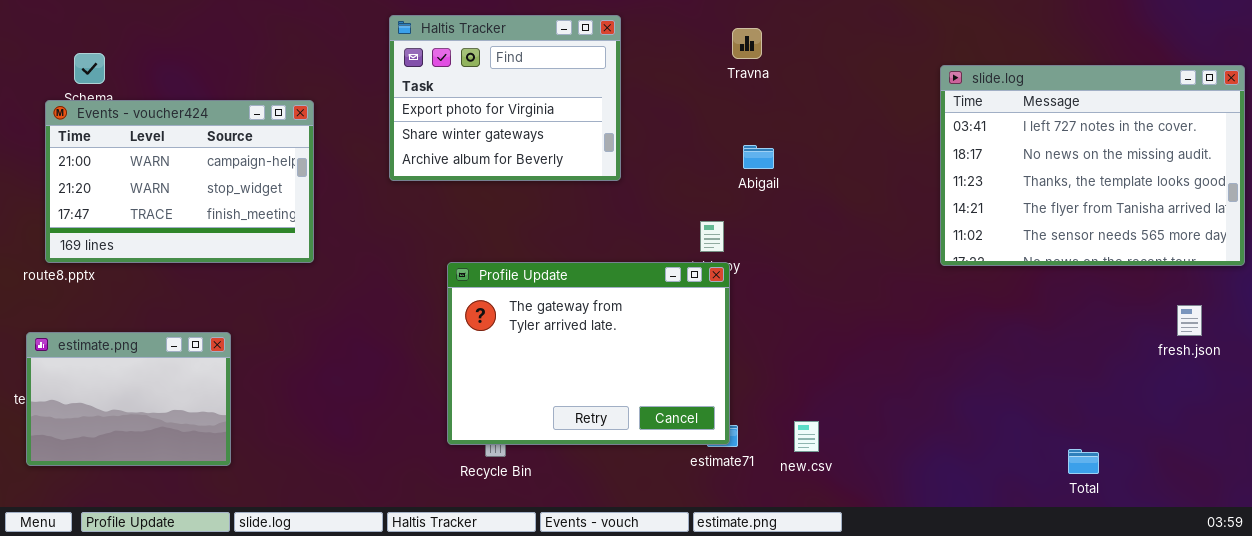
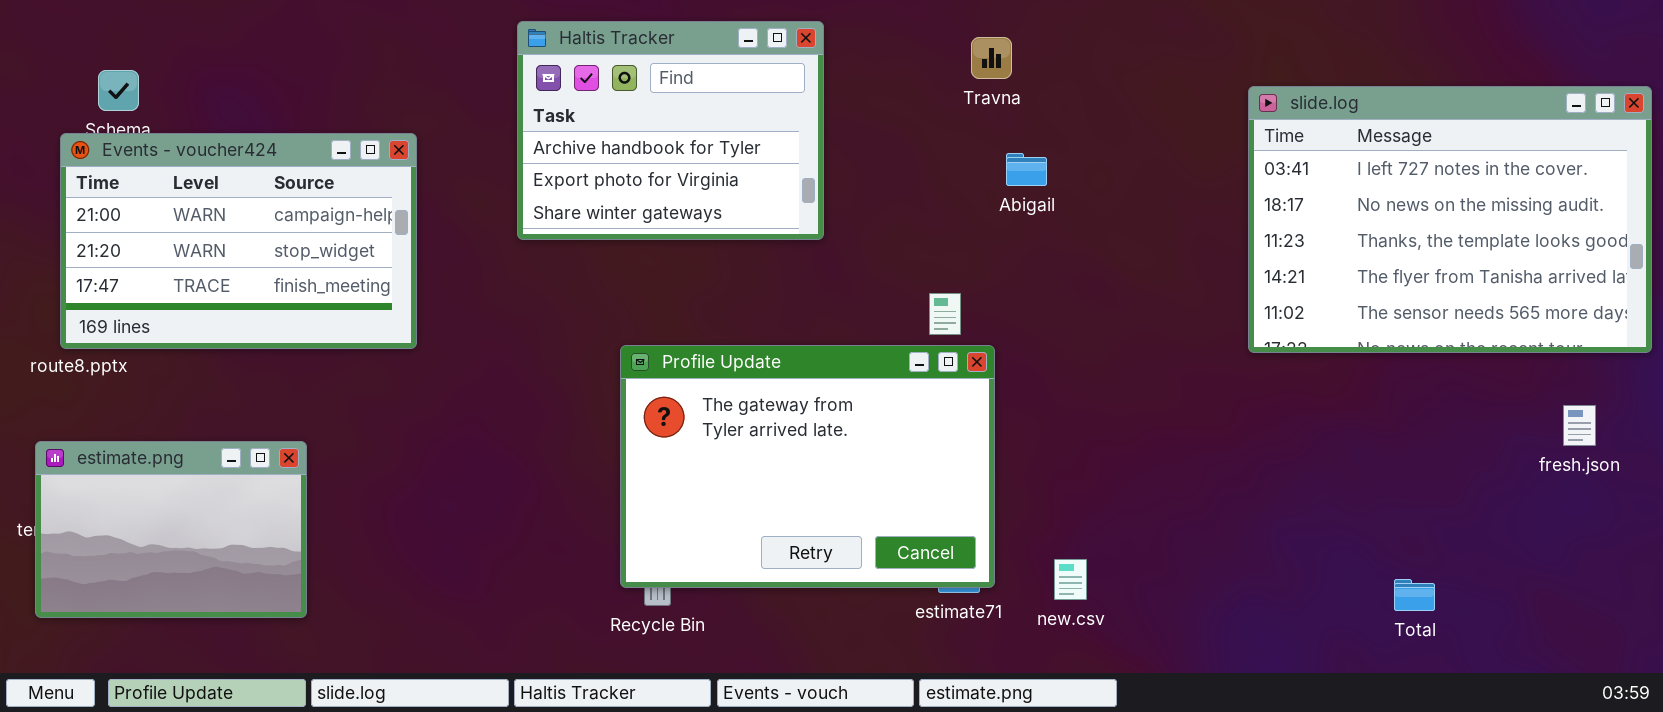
Haltis Tracker: [389,15,621,181] -> [517,21,824,240], scrolled up 1 row
Abigail: [743,145,774,169] -> [1006,153,1047,186], moved
Profile Update: [447,262,730,445] -> [620,345,995,588], moved
Total: [1068,449,1099,474] -> [1394,579,1435,611], moved

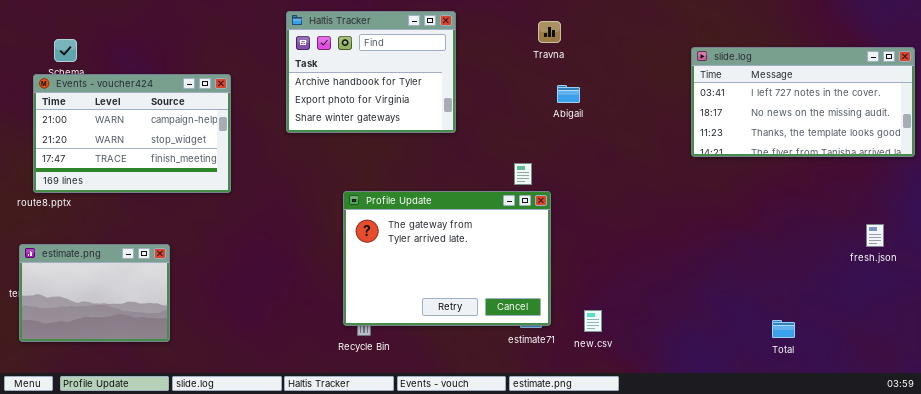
slide.log: [1248,86,1652,353] -> [691,47,915,157], resized

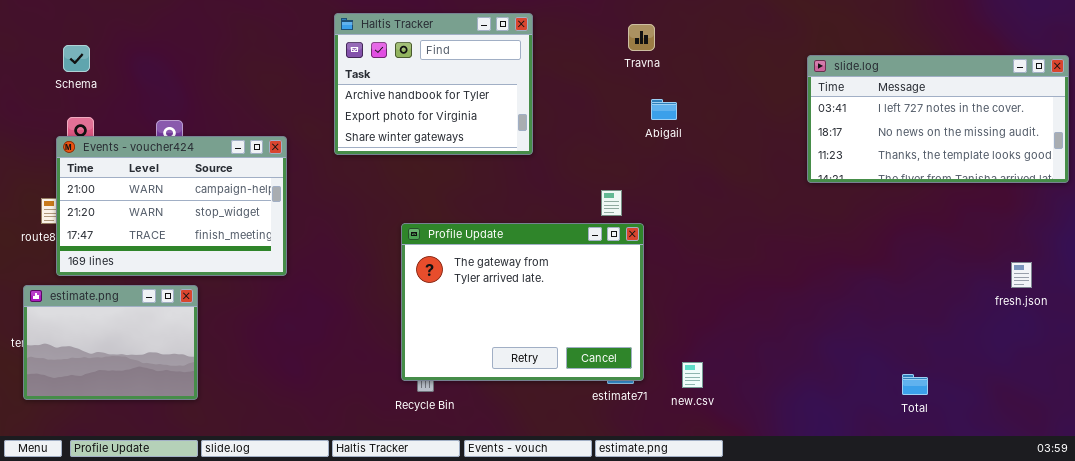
Events - voucher424: [33,74,231,193] -> [56,136,287,276], moved

